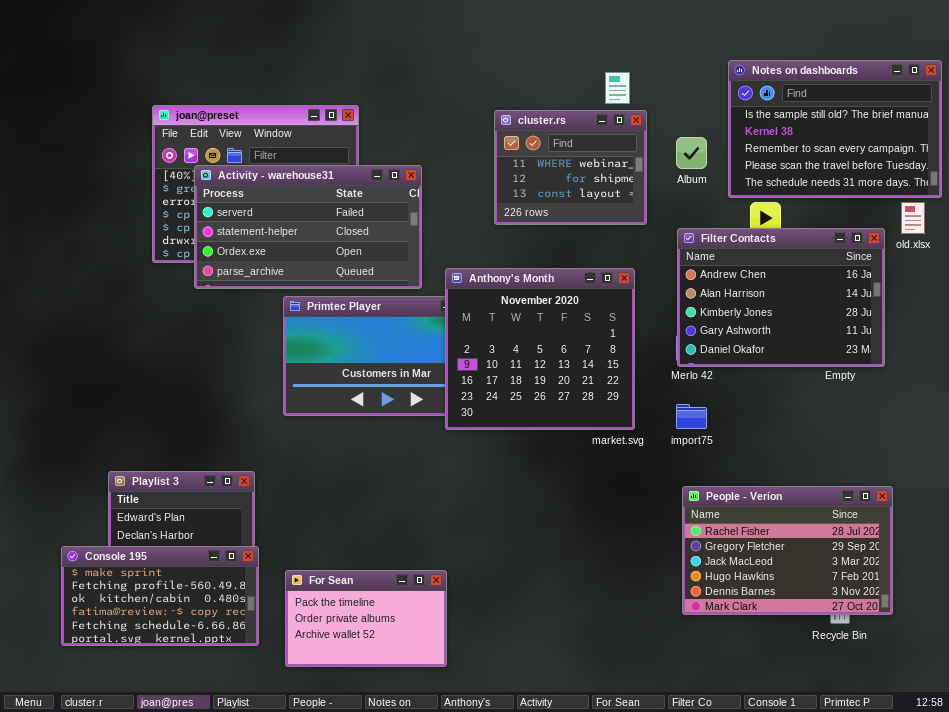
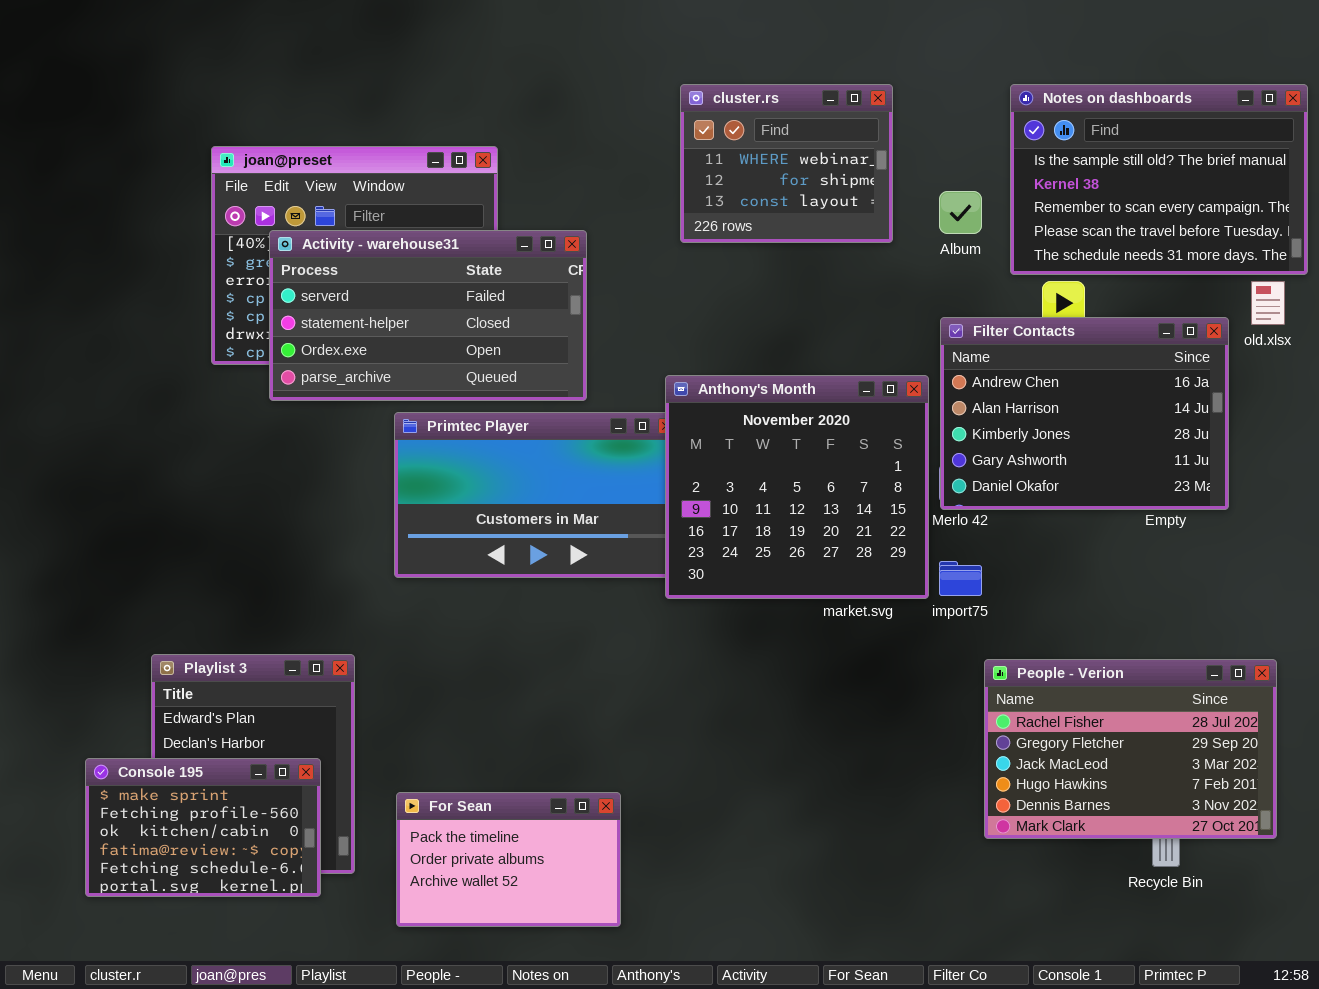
cluster.rs: [494,110,647,225] -> [680,84,893,243], moved
Anthony's Month: [445,268,635,430] -> [665,375,929,599], moved
People - Verion: [682,486,893,615] -> [984,659,1277,839], moved
Console 195: [61,546,259,646] -> [85,758,321,897], resized

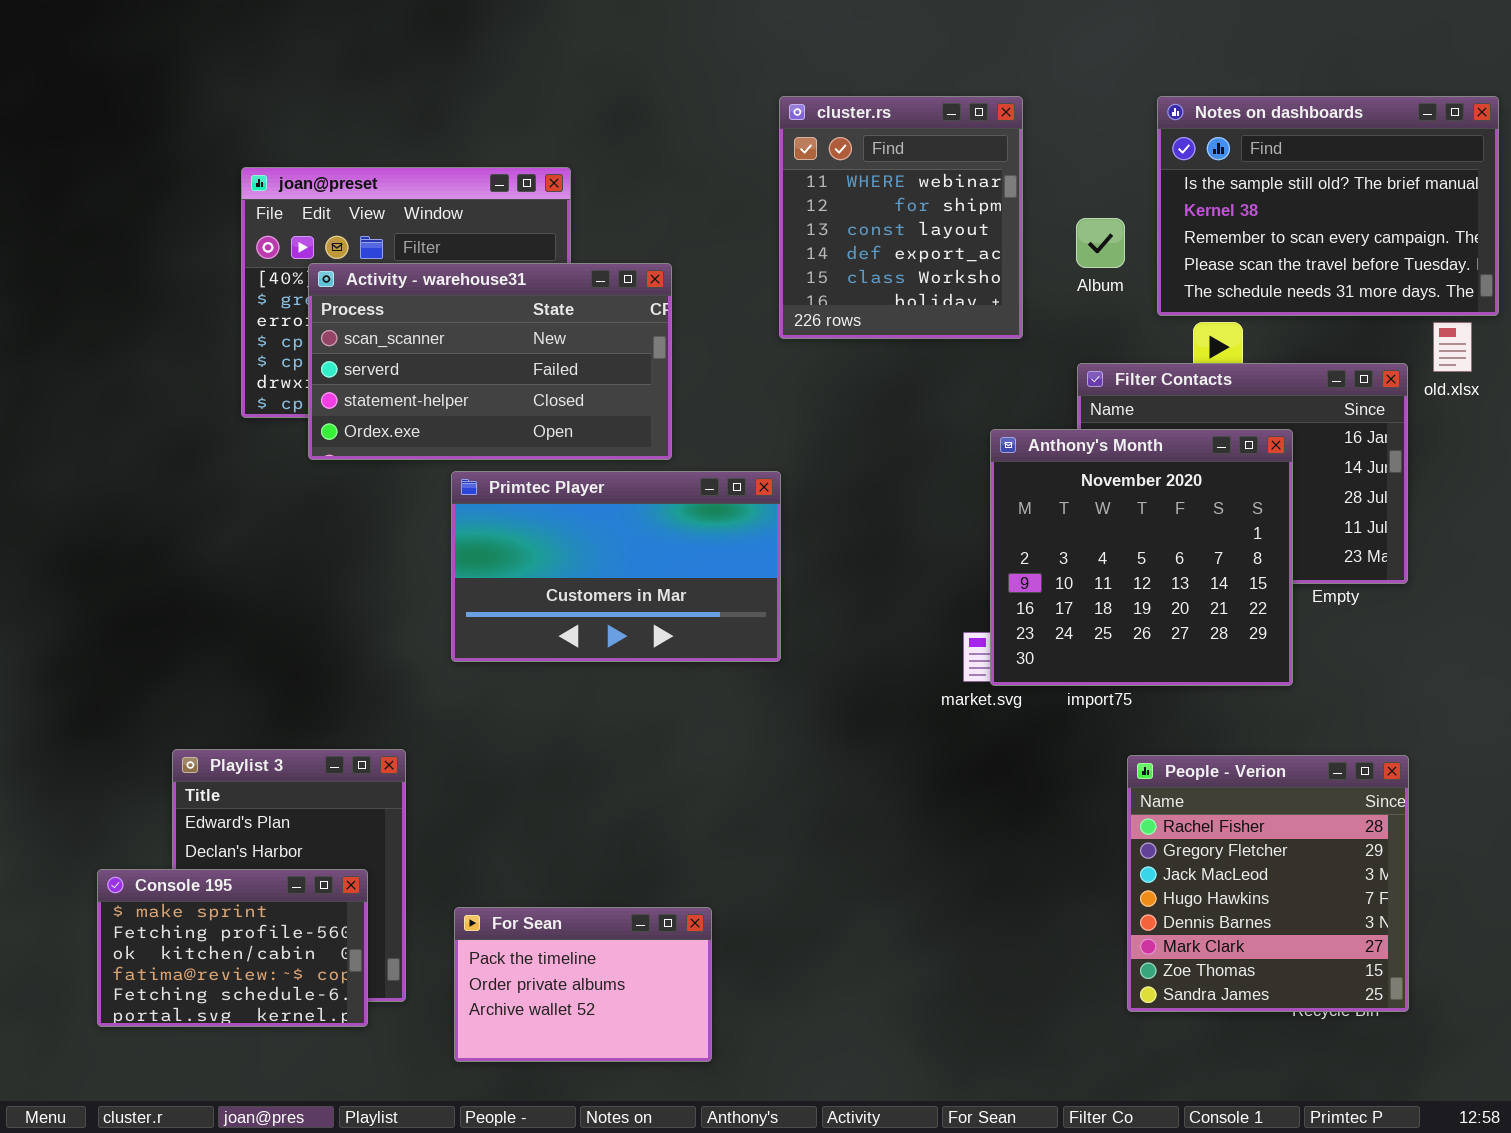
cluster.rs: [680,84,893,243] -> [779,96,1023,339], resized
Activity - warehouse31: [269,230,587,401] -> [308,263,672,460], scrolled up 1 row
Anthony's Month: [665,375,929,599] -> [990,429,1293,686], moved
People - Verion: [984,659,1277,839] -> [1127,755,1409,1012], resized

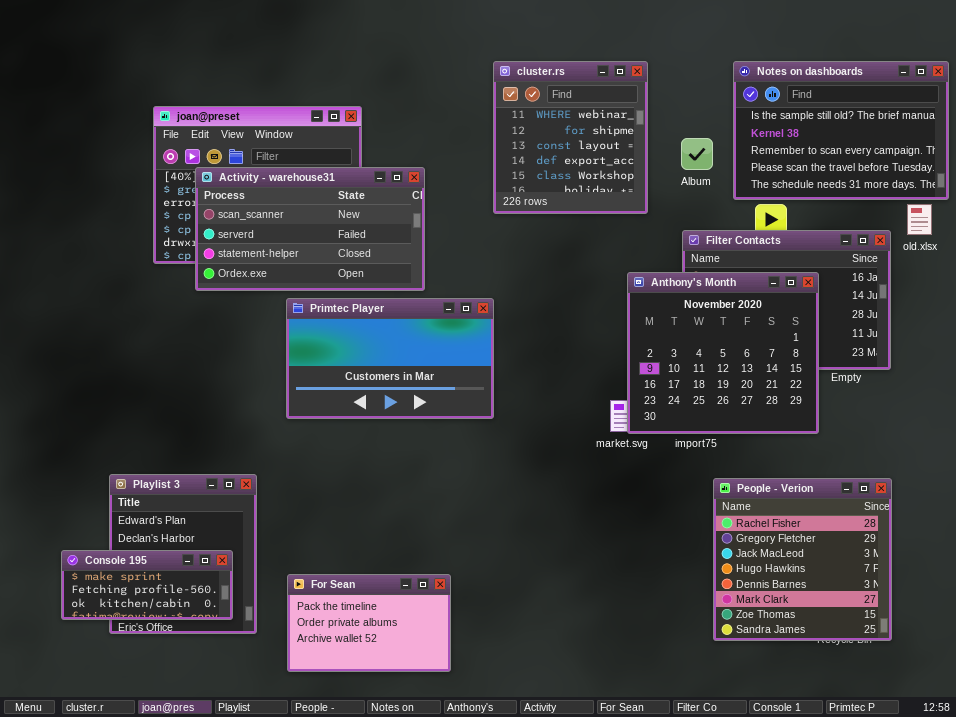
Console 195: [97,869,368,1027] -> [61,550,233,620], resized

